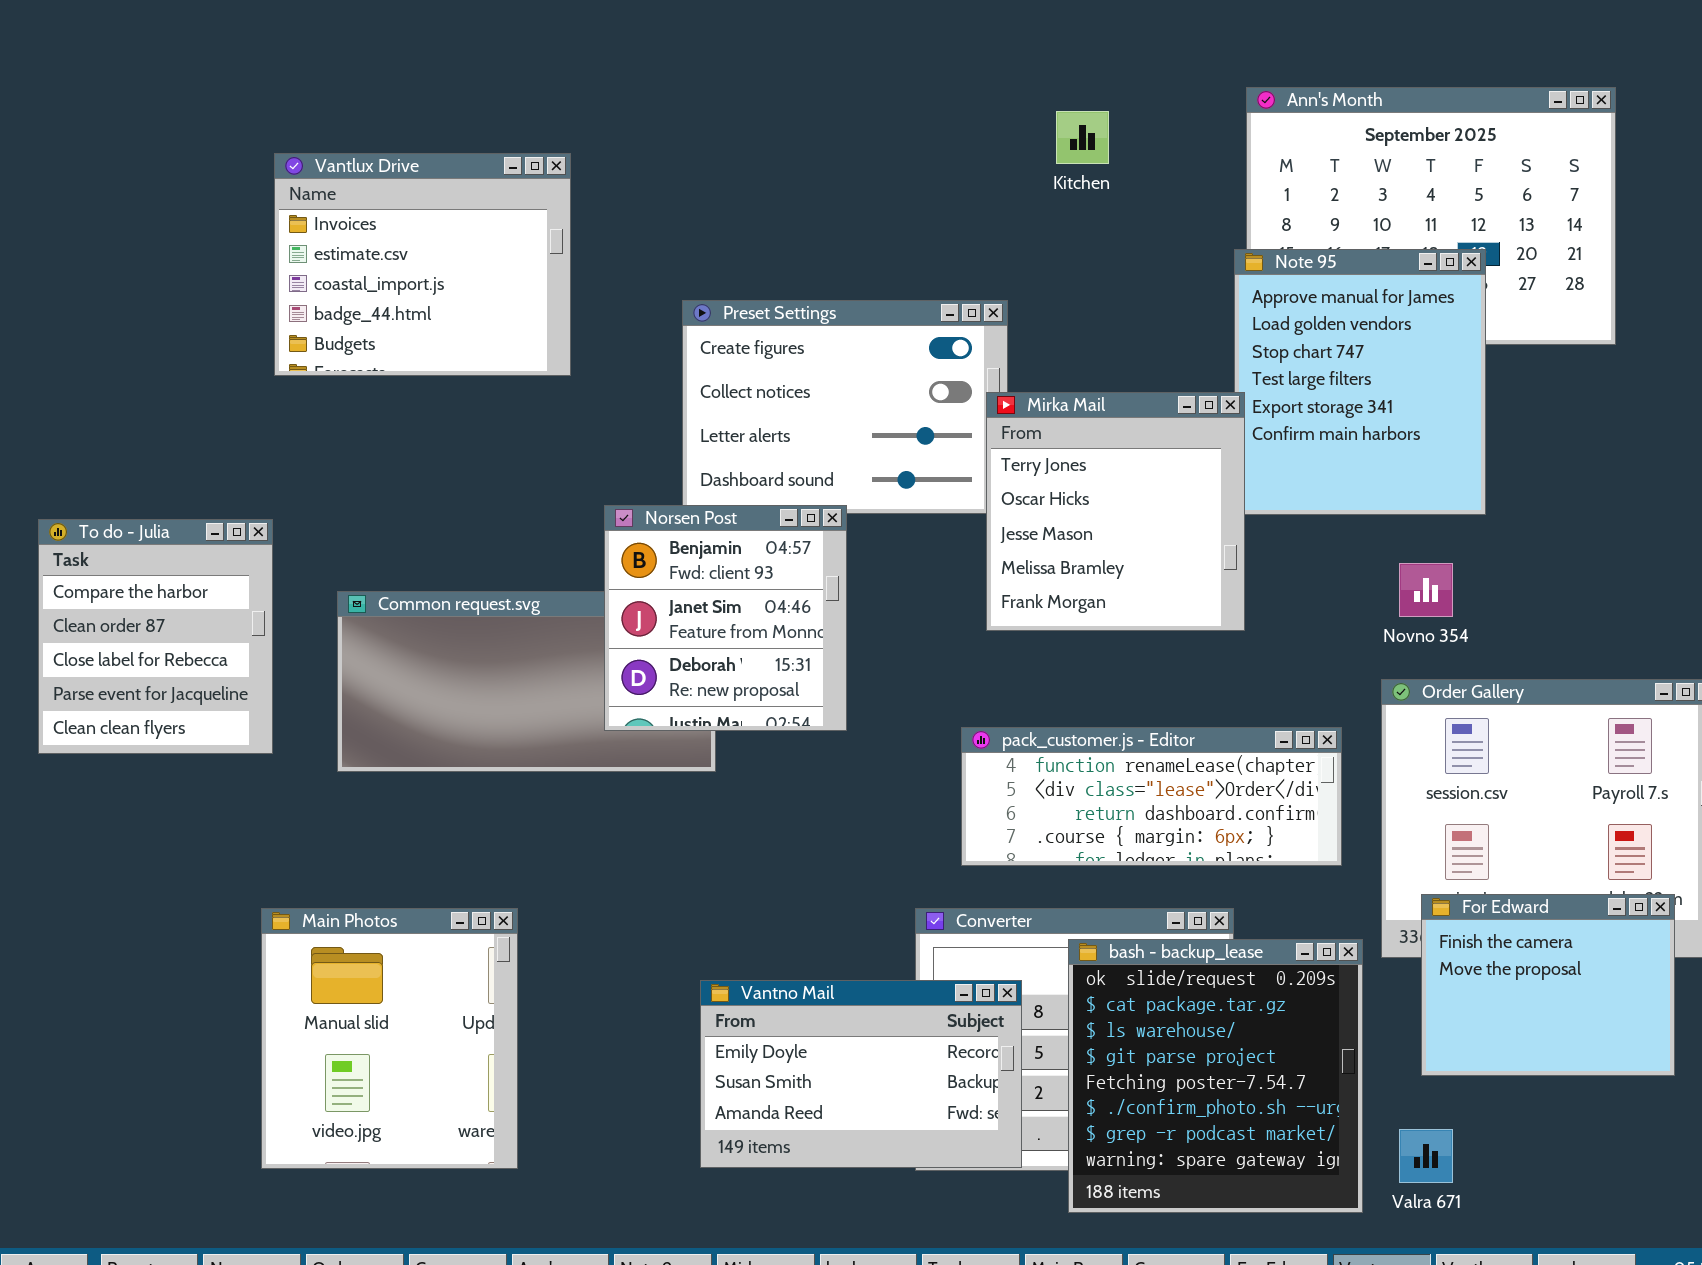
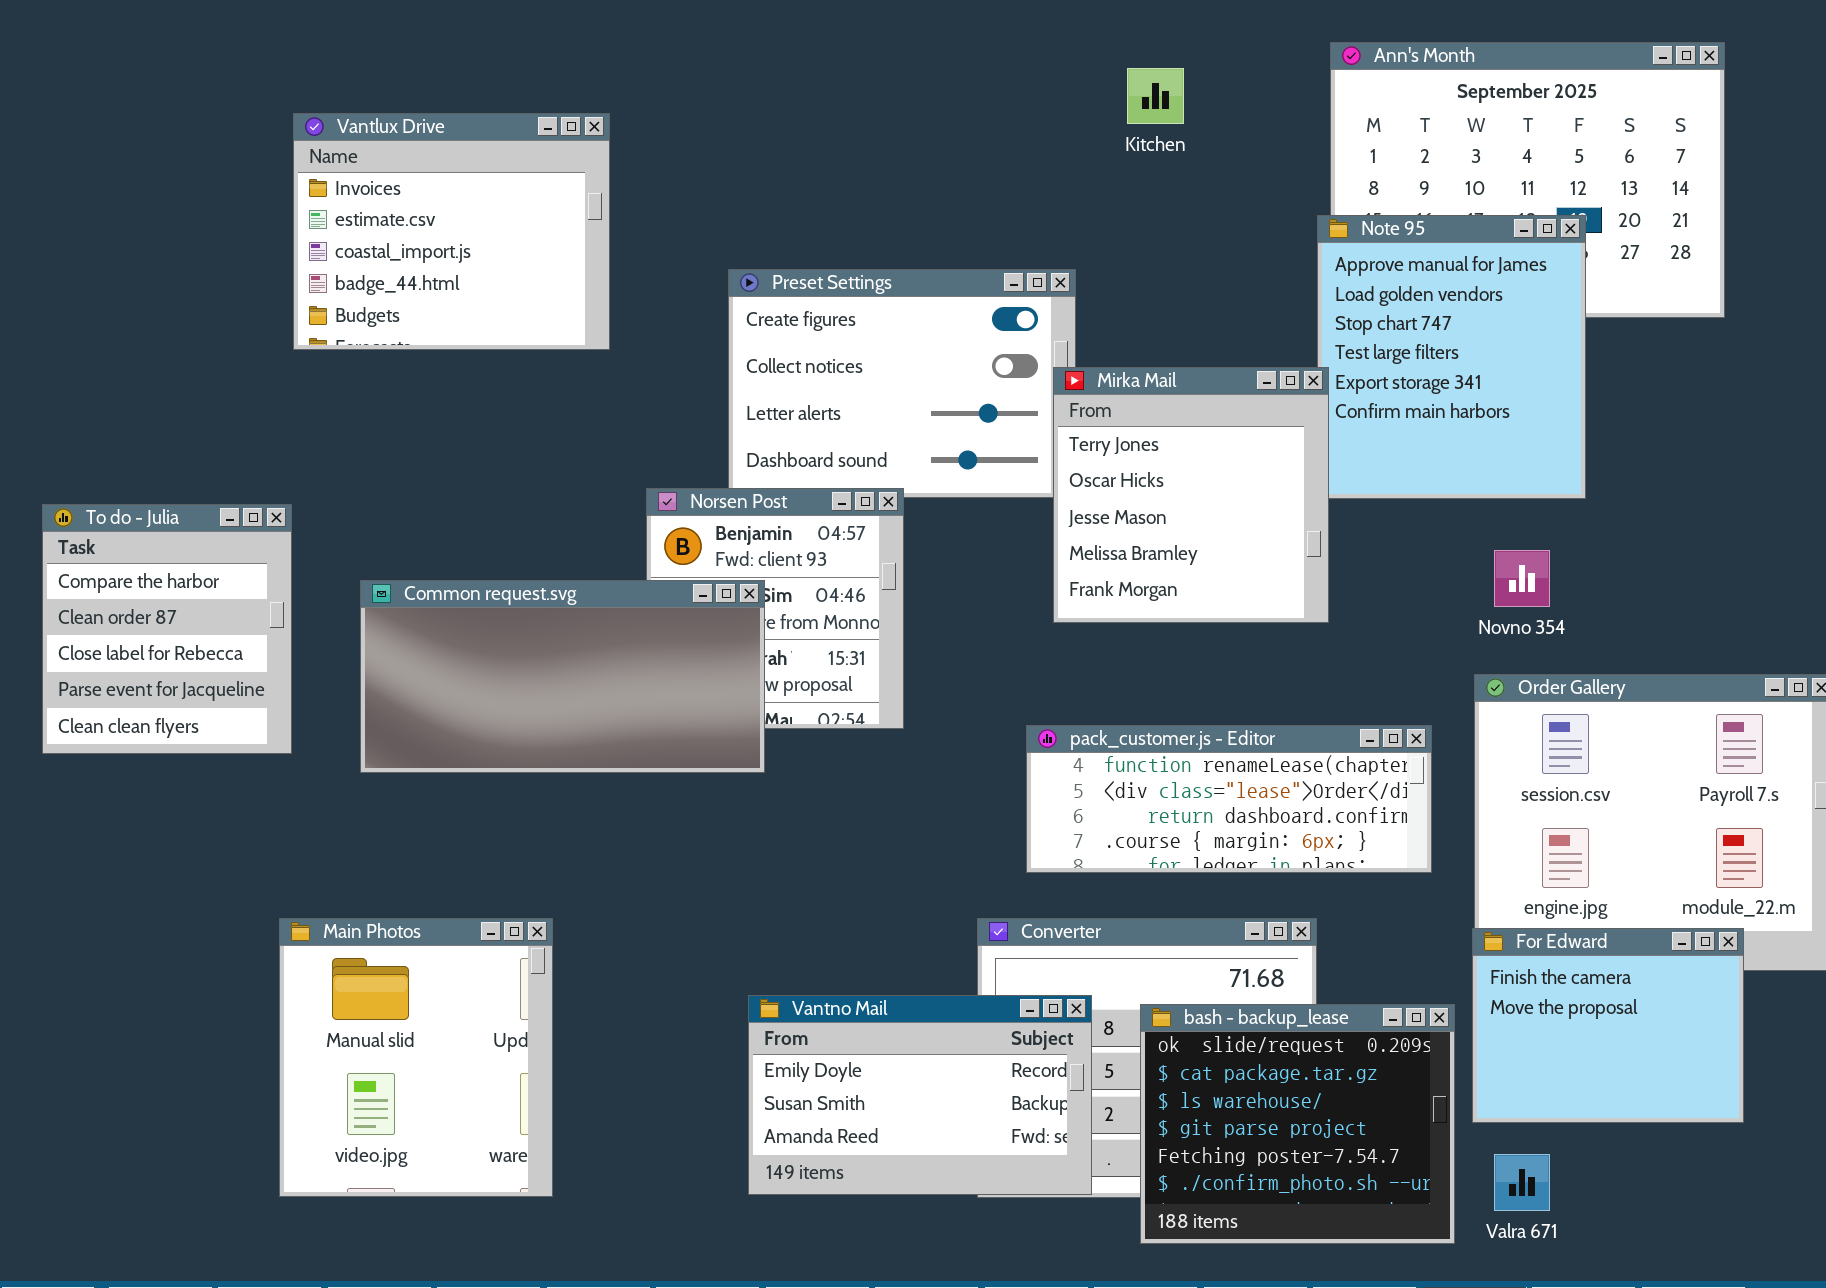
Common request.svg: [337,591,716,772] -> [360,580,765,773], raised
For Edward: [1421,894,1675,1076] -> [1472,928,1744,1123], moved
bash - backup_lease: [1068,939,1363,1213] -> [1140,1004,1455,1244], resized

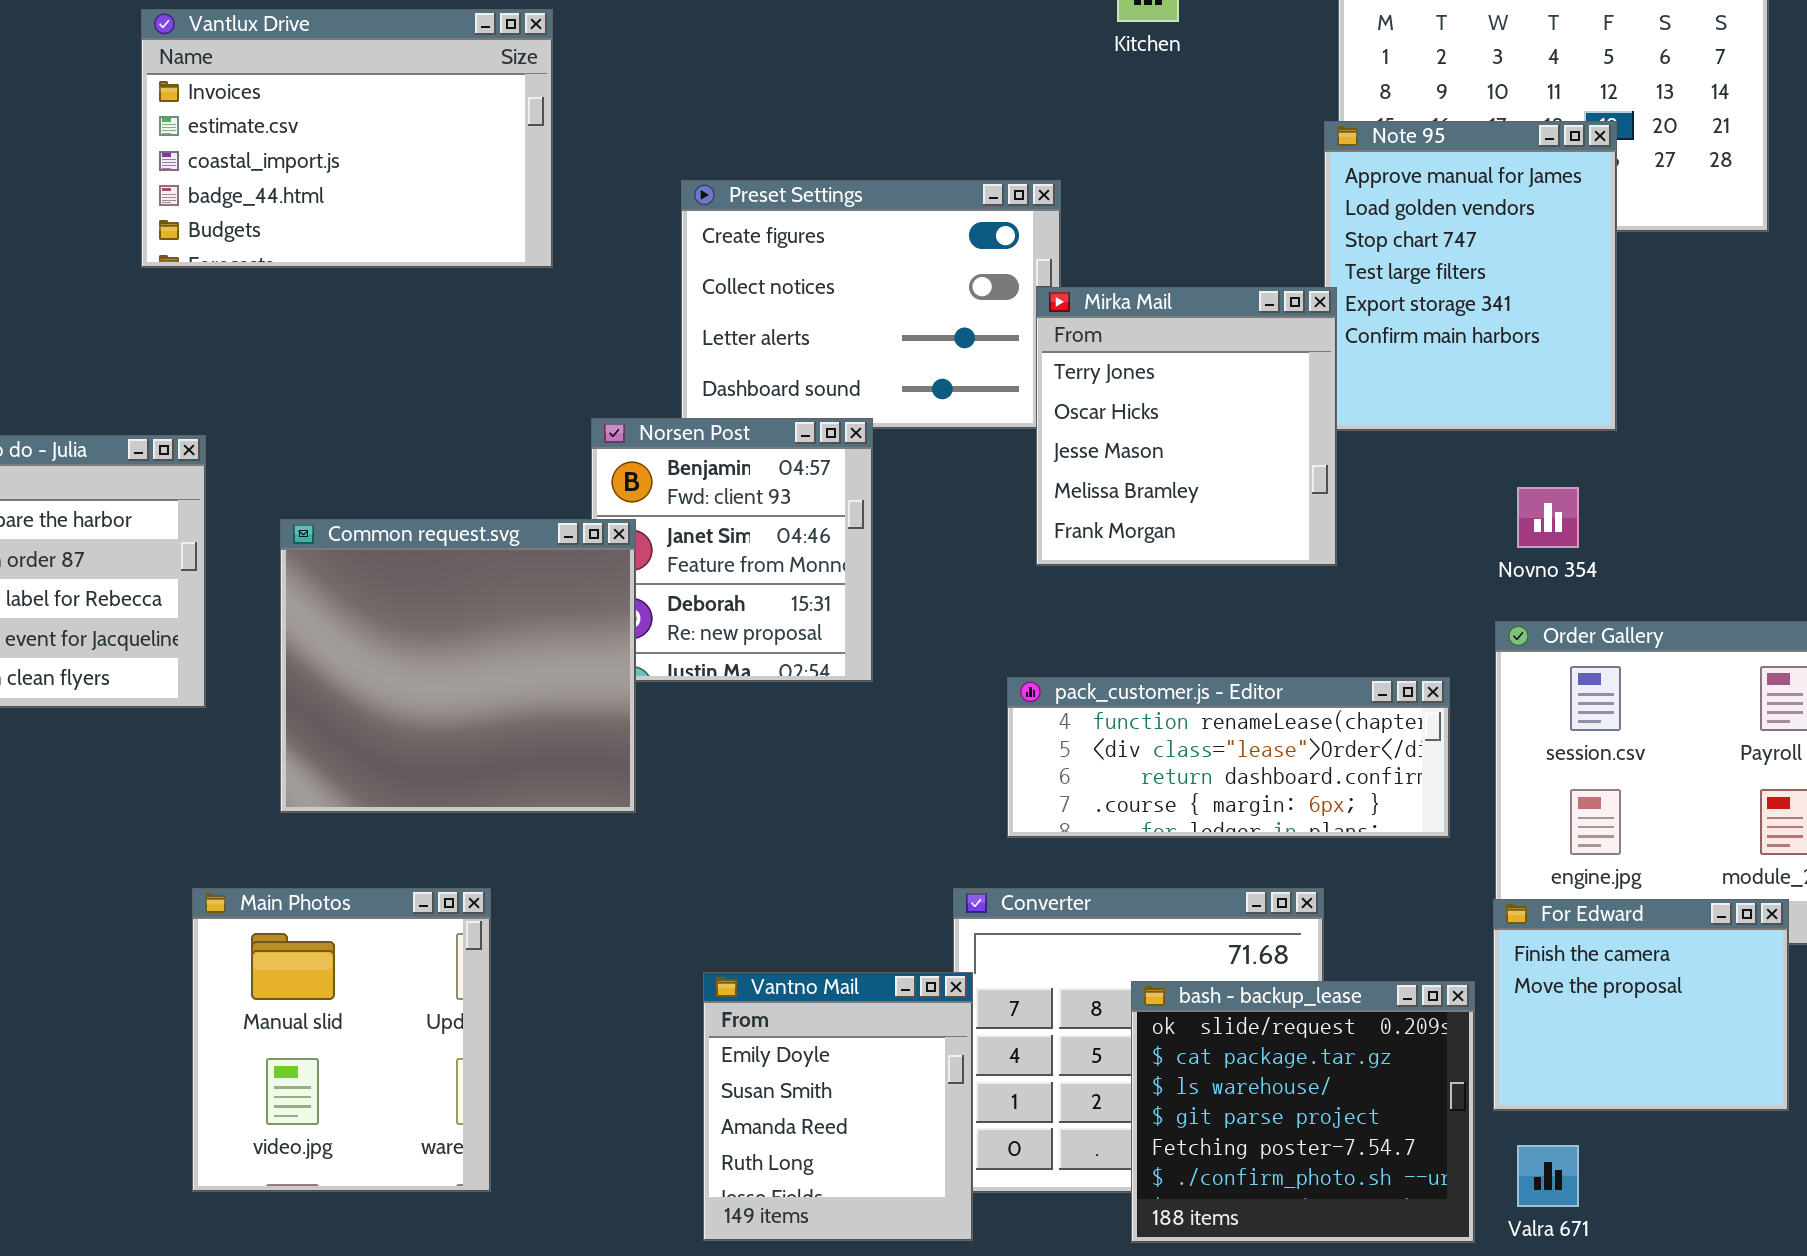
Vantlux Drive: [293,113,610,350] -> [141,9,553,268], resized
Common request.svg: [360,580,765,773] -> [280,519,636,813], resized
Vantno Mail: [748,995,1092,1195] -> [703,972,973,1241], resized

